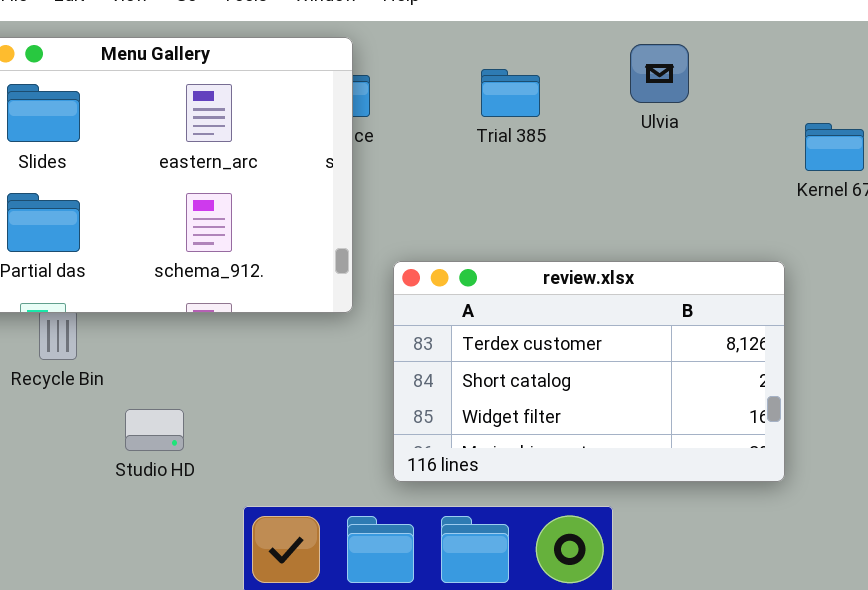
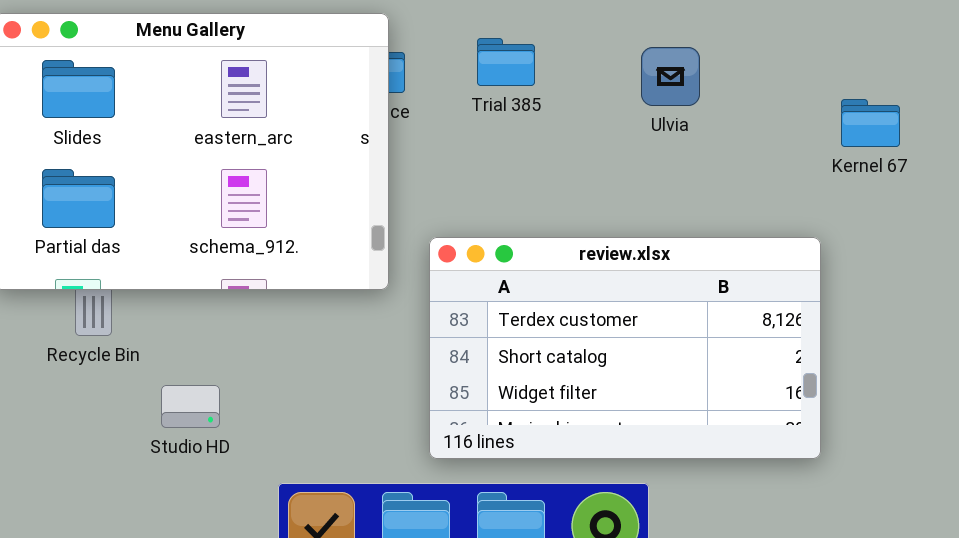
Ulvia: [630,44,689,103] -> [641,47,700,106], moved
Trial 385: [481,69,540,117] -> [477,38,535,86], moved

